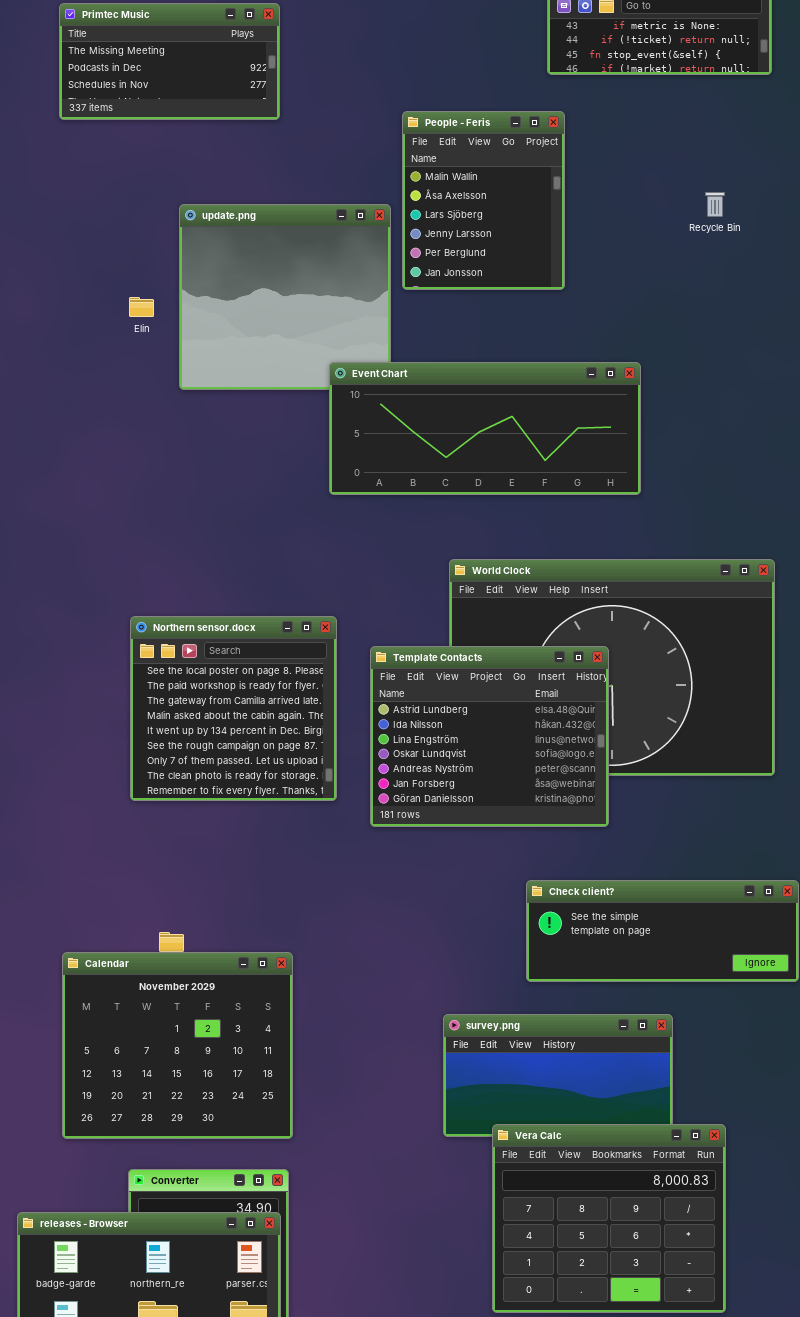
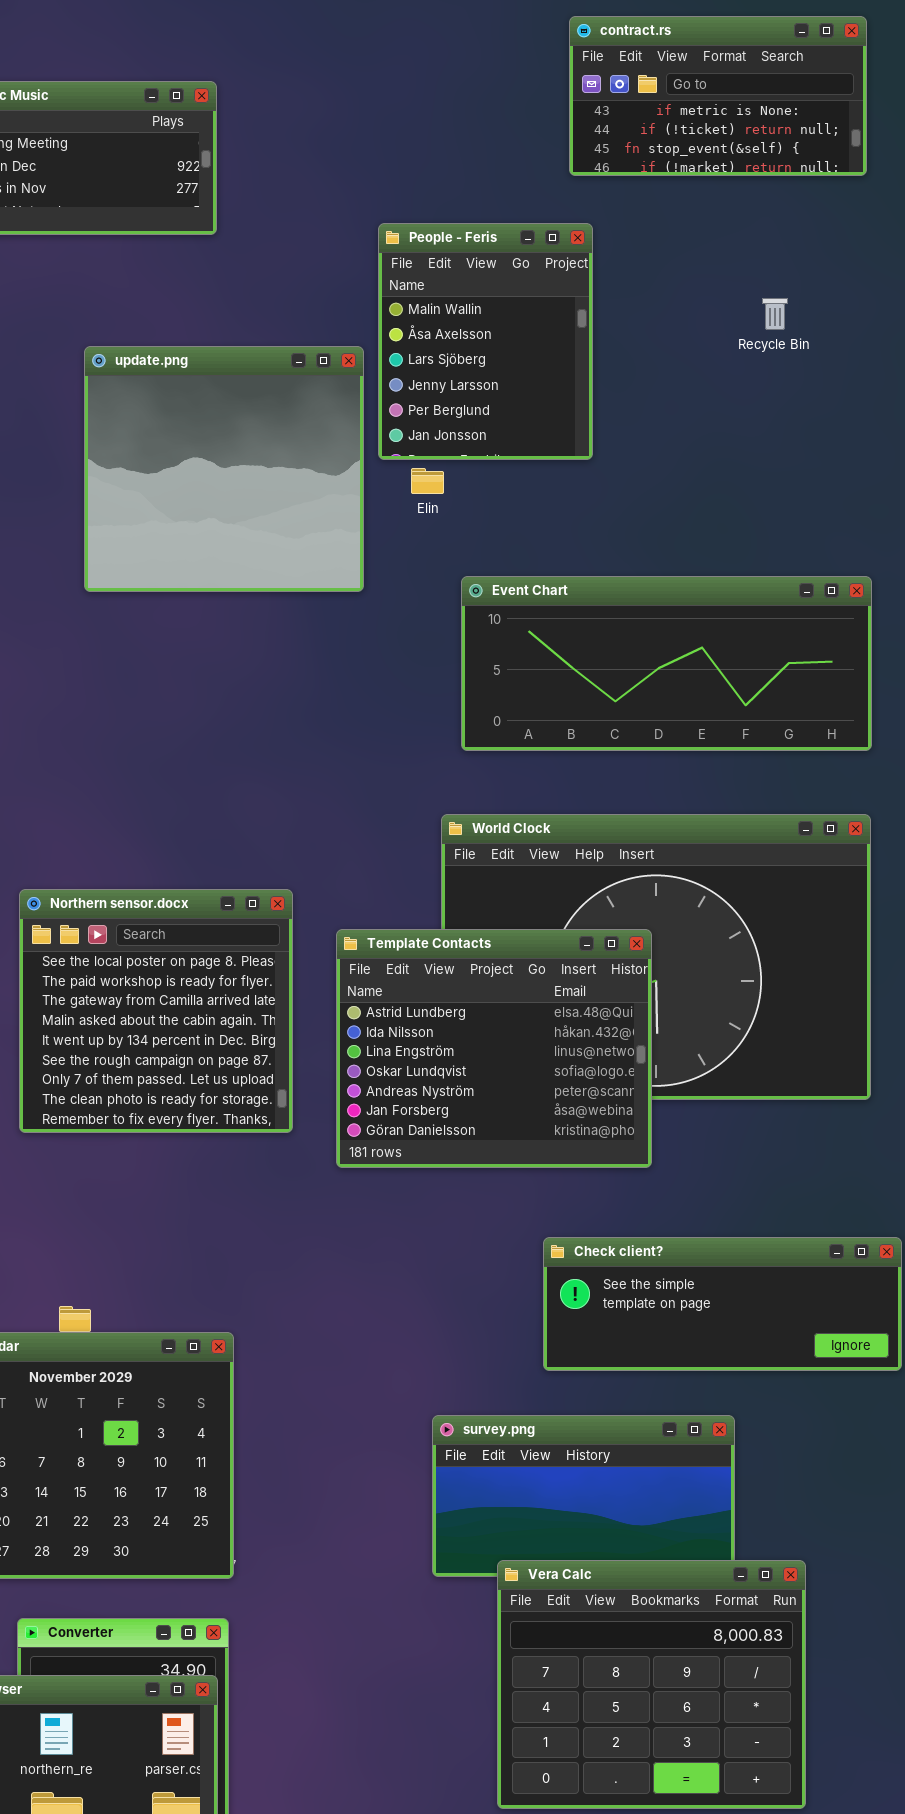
Recycle Bin: [705,192,725,217] -> [762,298,788,330], moved
Elin: [129,297,154,317] -> [411,468,444,494], moved
Event Chart: [329,362,641,495] -> [461,576,872,751], moved

